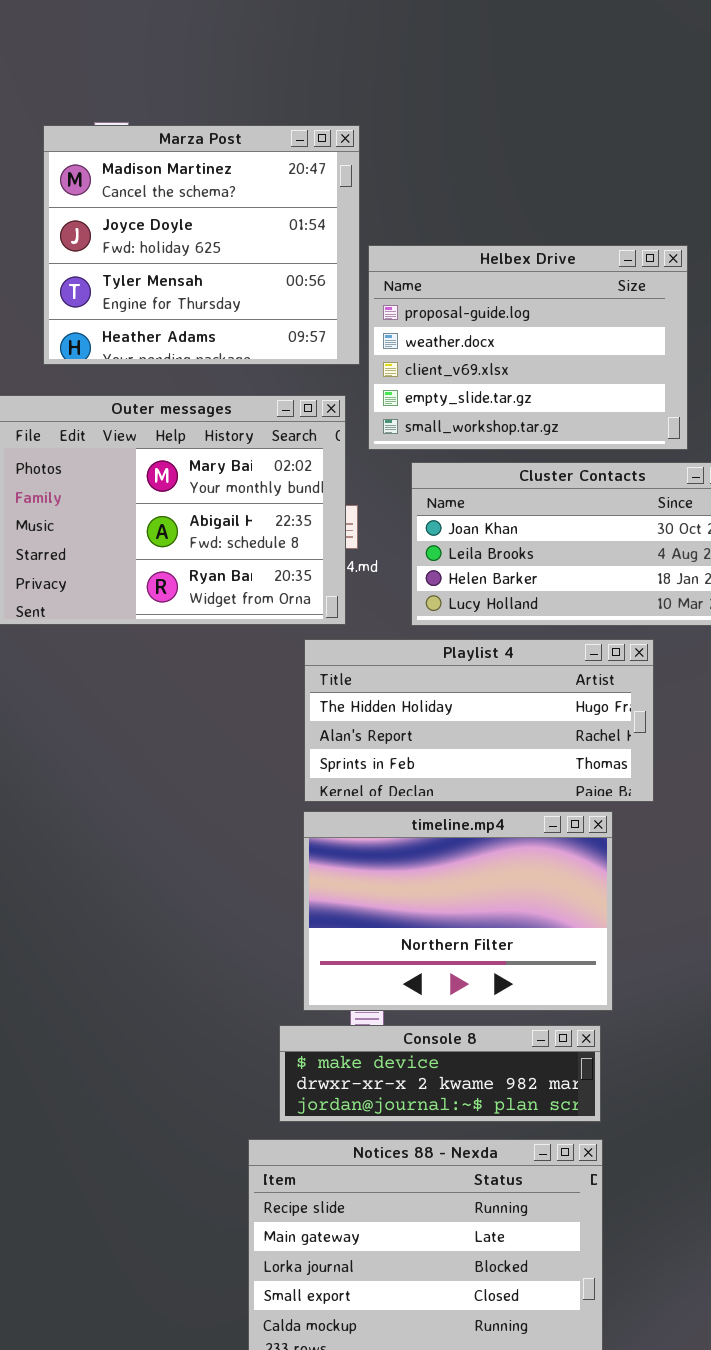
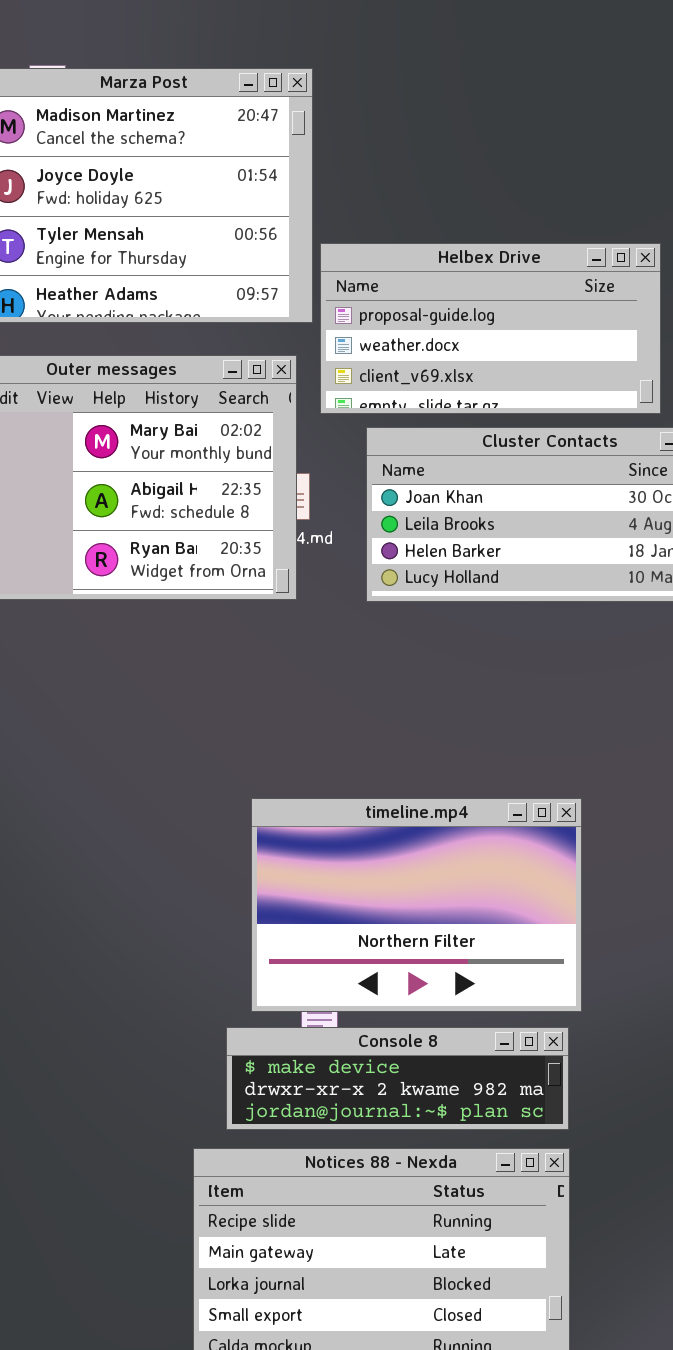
Helbex Drive: [368,245,688,450] -> [320,243,661,414], resized
Playlist 4: [304,639,654,802] -> none, closed

